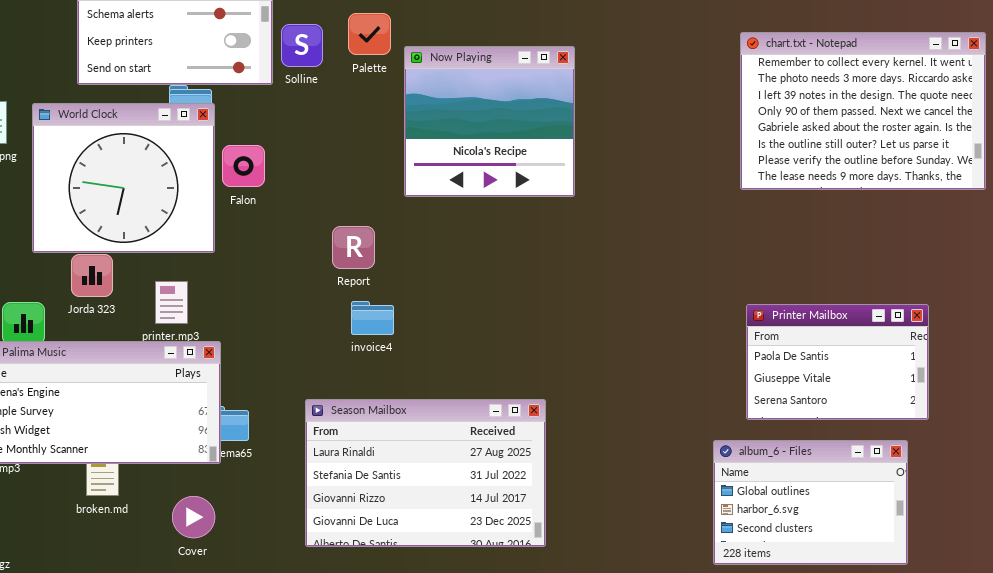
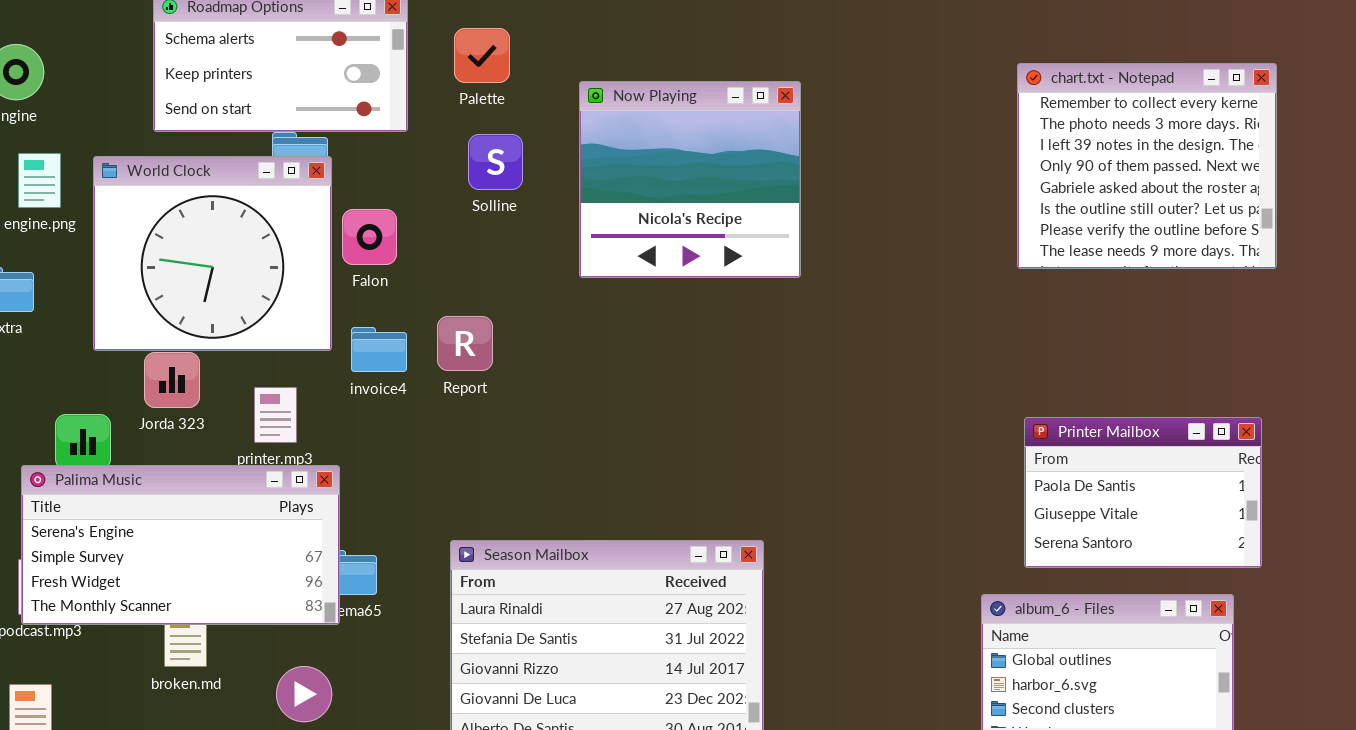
Palette: [348,13,391,55] -> [454,28,510,83], moved
Solline: [281,24,323,67] -> [468,134,523,190], moved
chart.txt - Notepad: [740,32,986,190] -> [1017,63,1277,269], resized
Report: [332,226,375,269] -> [437,316,493,371], moved
invoice4: [351,301,394,335] -> [351,327,407,372], moved

